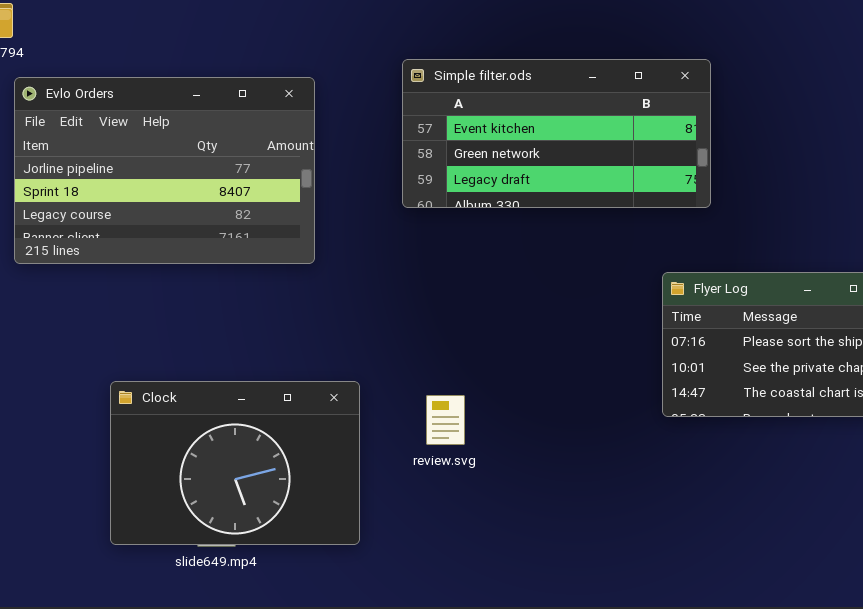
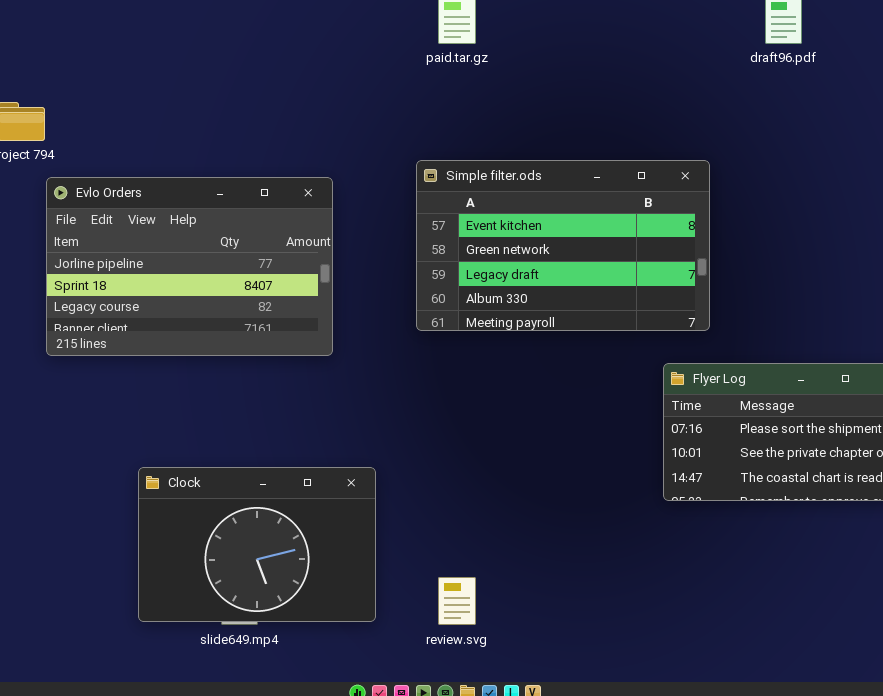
Simple filter.ods: [402,59,711,208] -> [416,160,710,331], resized
review.svg: [426,395,465,445] -> [438,577,476,625], moved

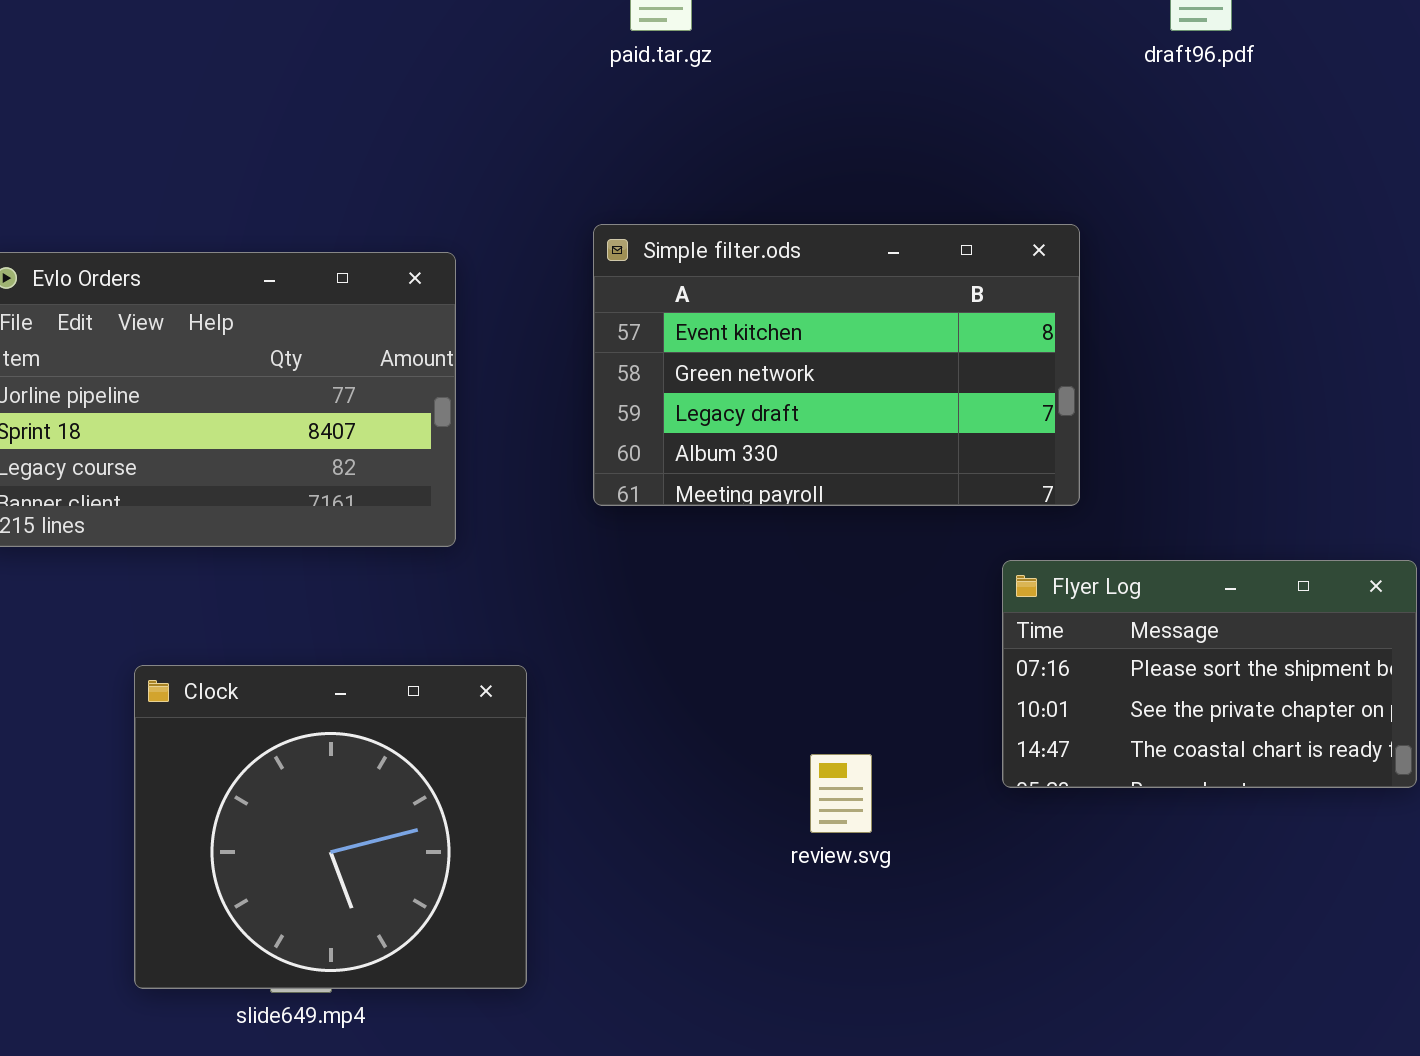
Clock: [138,467,376,622] -> [134,665,527,989], resized
review.svg: [438,577,476,625] -> [810,754,872,833], moved

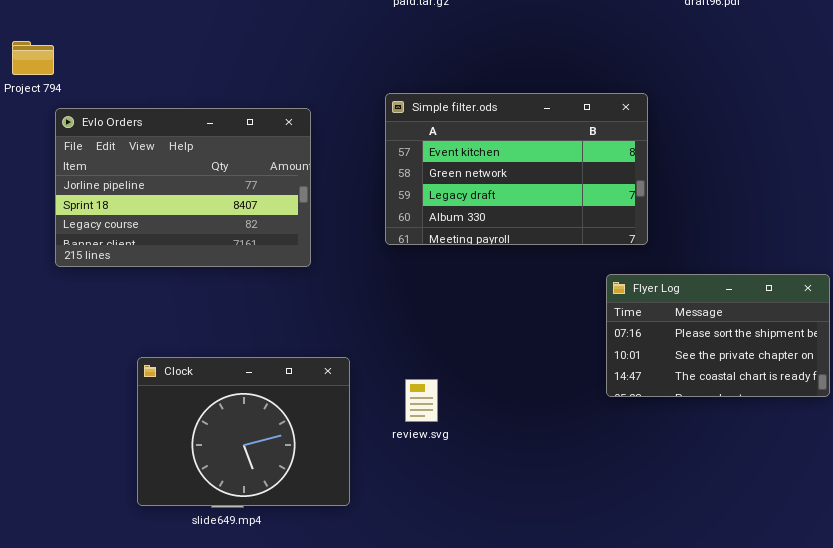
Clock: [134,665,527,989] -> [137,357,350,506], resized
review.svg: [810,754,872,833] -> [405,379,438,422], moved

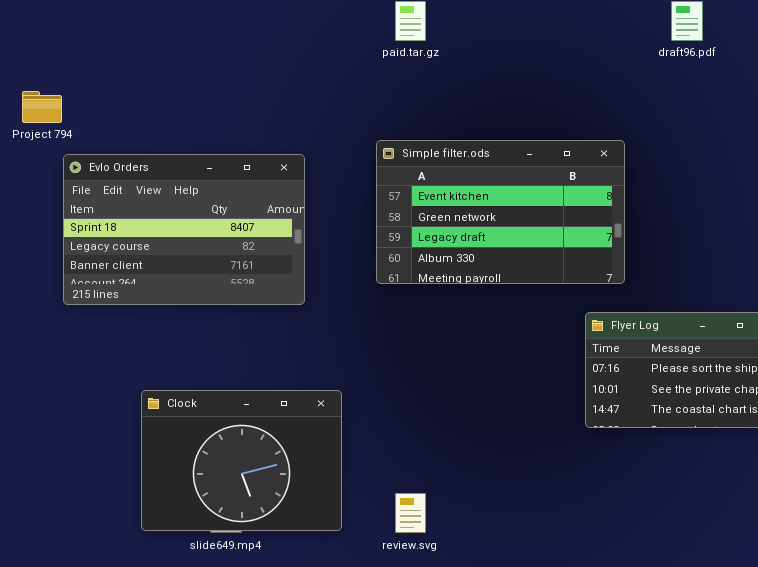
Evlo Orders: [55,108,311,267] -> [63,154,305,305], scrolled down 1 row
review.svg: [405,379,438,422] -> [395,493,426,533], moved

